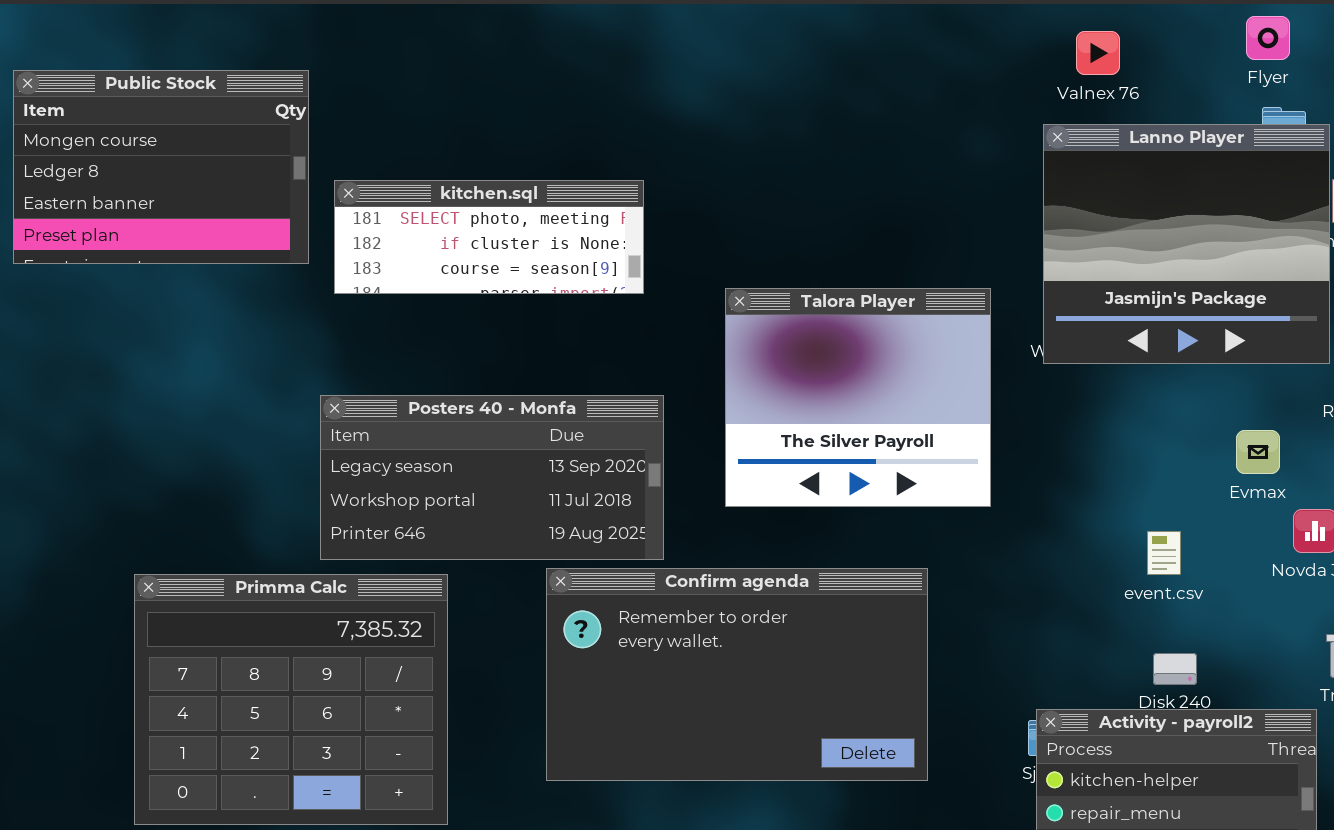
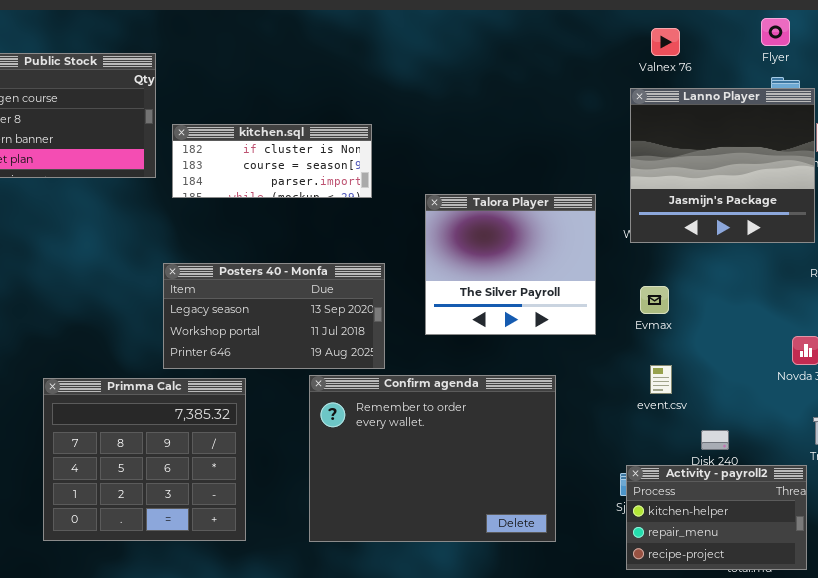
kitchen.sql: [334,180,644,294] -> [172,124,372,198], scrolled down 1 row
Evmax: [1236,430,1280,474] -> [640,286,669,314], moved
event.csv: [1147,531,1181,575] -> [650,365,672,394], moved
Confirm agenda: [546,568,928,781] -> [309,375,556,542], resized

